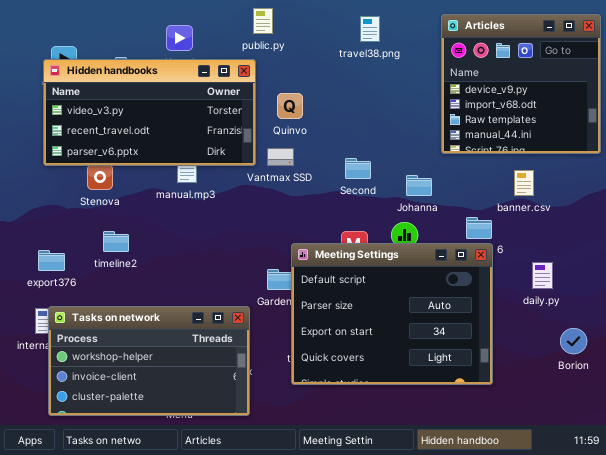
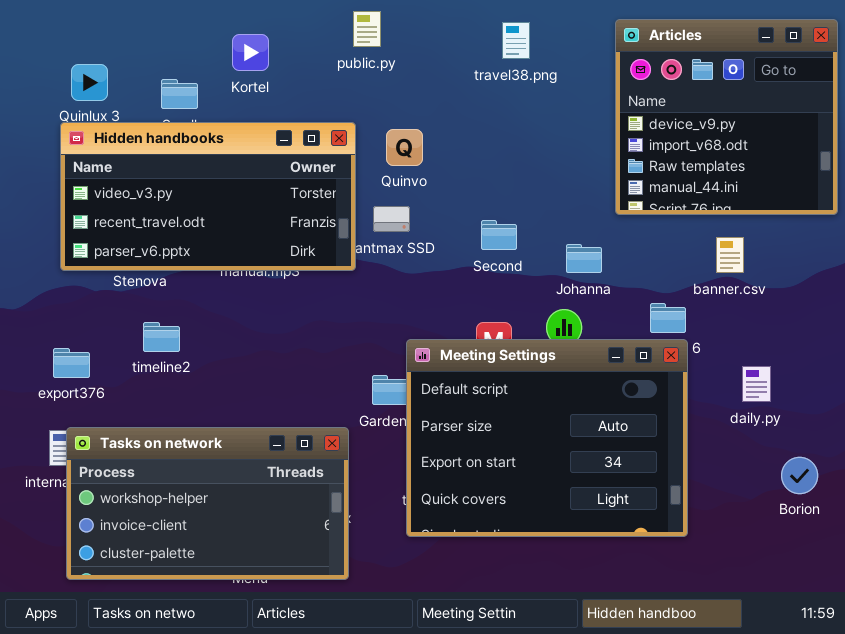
Hidden handbooks: [43,59,256,166] -> [60,122,356,271], moved

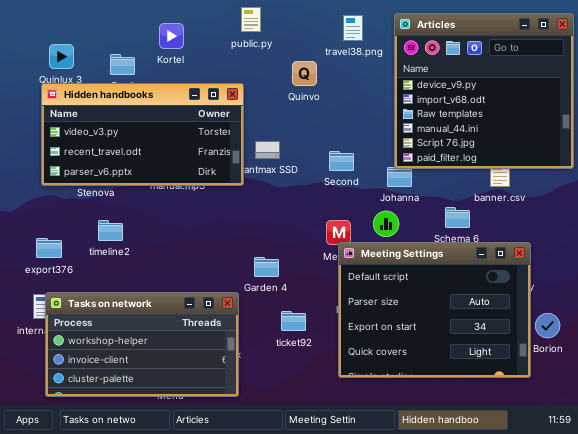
Articles: [615,19,838,215] -> [394,13,574,169], resized
Quinvo: [386,129,423,166] -> [292,61,317,86], moved
Meeting Settings: [406,339,688,537] -> [338,242,531,378], moved

